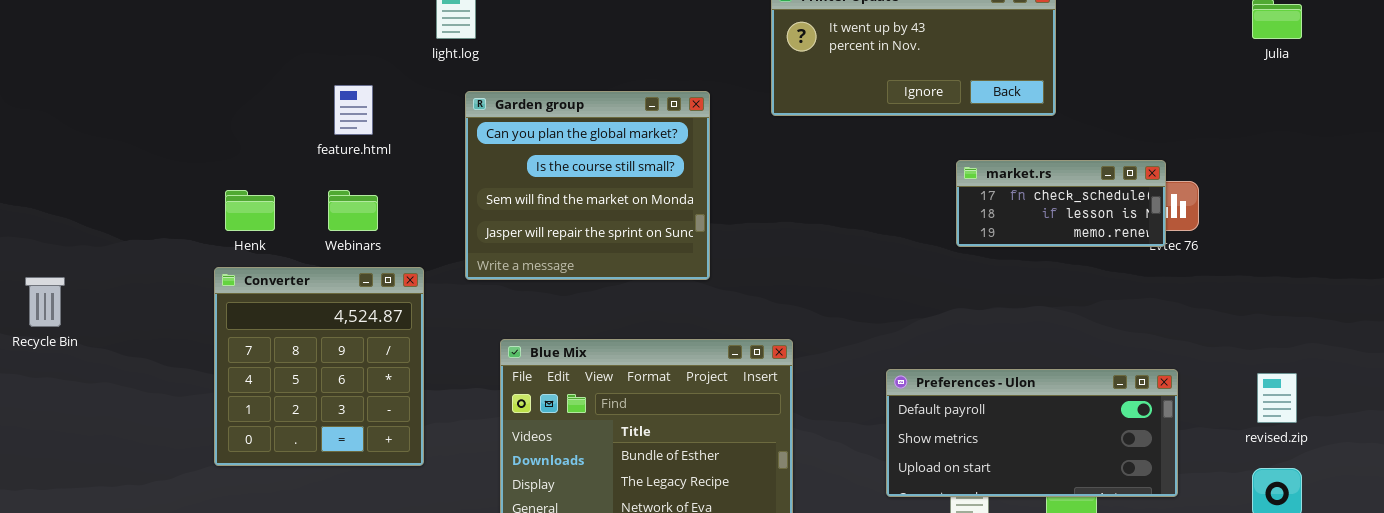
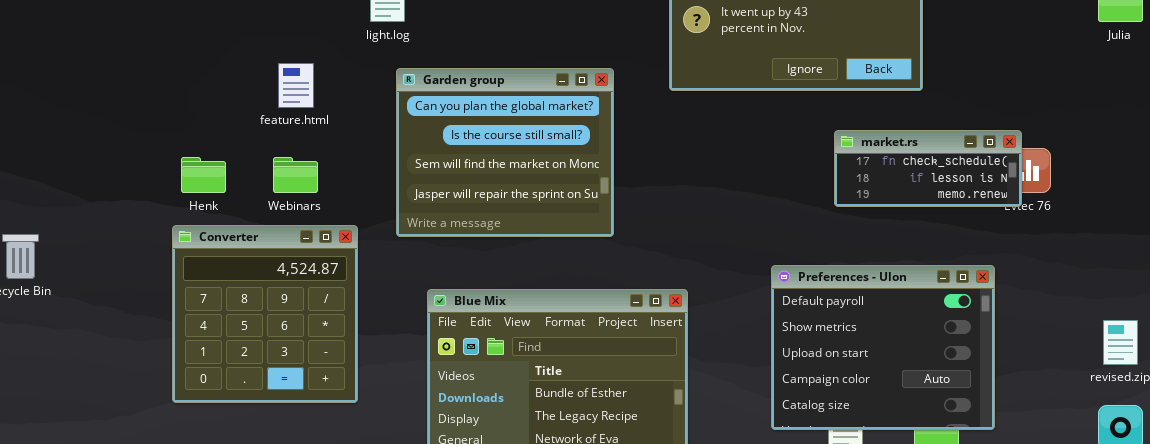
Preferences - Ulon: [886,369,1178,497] -> [771,265,995,430], resized

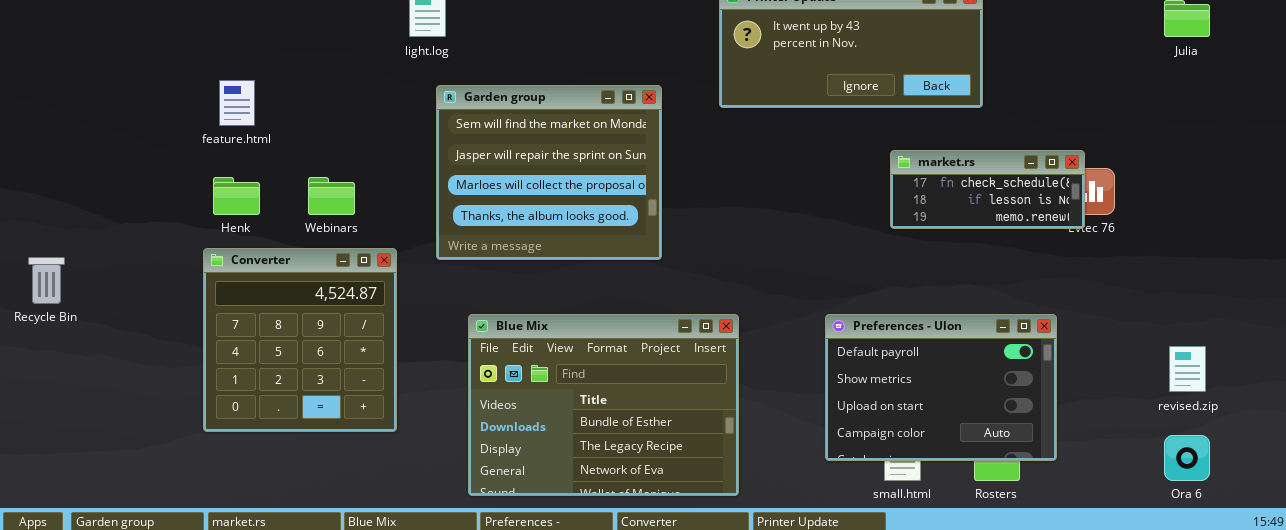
feature.html: [278,63,314,108] -> [219,80,255,126], moved
Garden group: [396,68,614,237] -> [436,85,662,260], scrolled down 2 rows
Preferences - Ulon: [771,265,995,430] -> [825,314,1057,461], resized

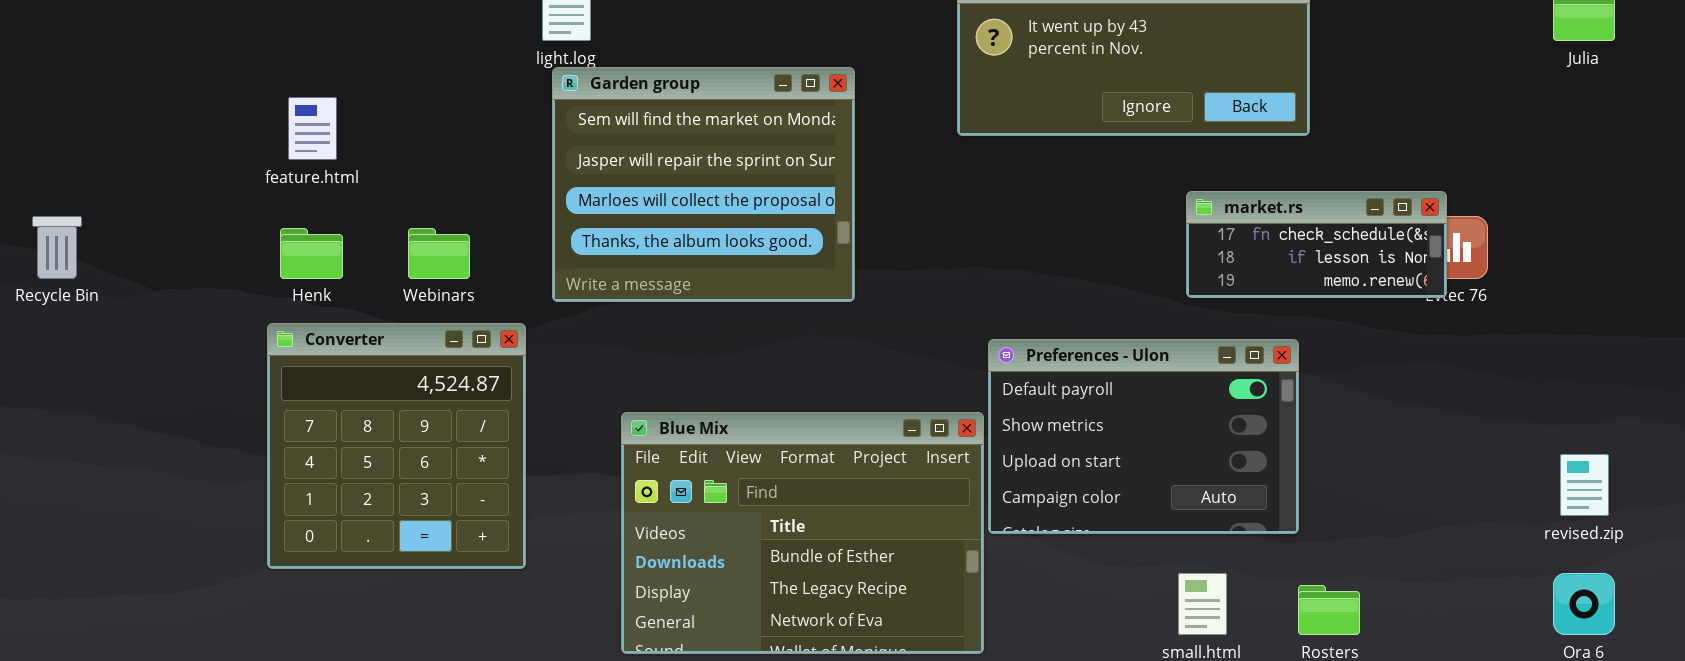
Garden group: [436,85,662,260] -> [552,67,855,302], moved
Recycle Bin: [28,257,65,304] -> [32,216,82,279], moved
Preferences - Ulon: [825,314,1057,461] -> [988,339,1299,534], moved

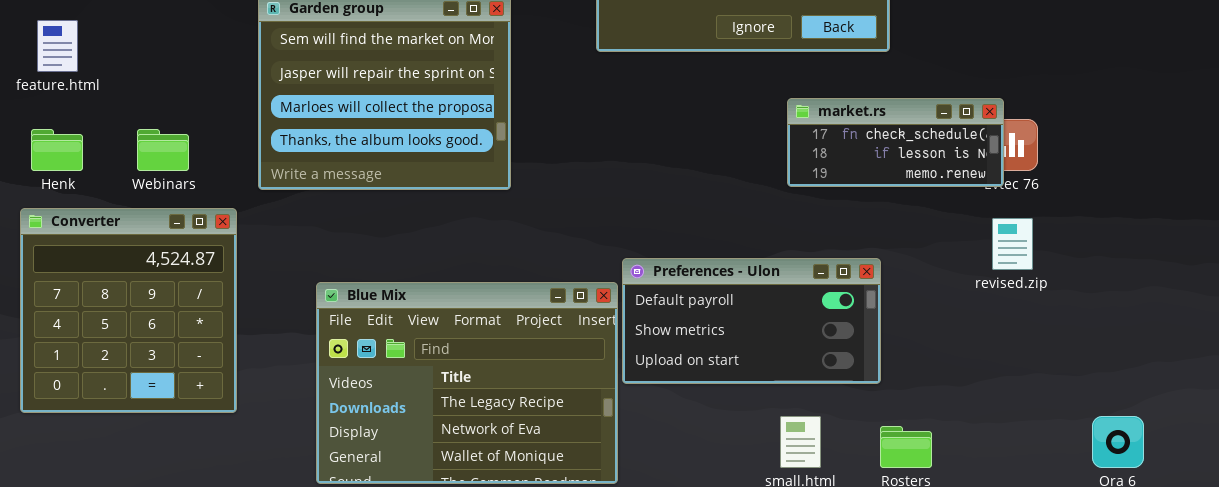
Preferences - Ulon: [988,339,1299,534] -> [622,258,881,384], resized
Blue Mix: [621,412,984,654] -> [316,282,618,484], scrolled down 1 row
revised.zip: [1560,454,1609,516] -> [992,218,1033,270], moved

